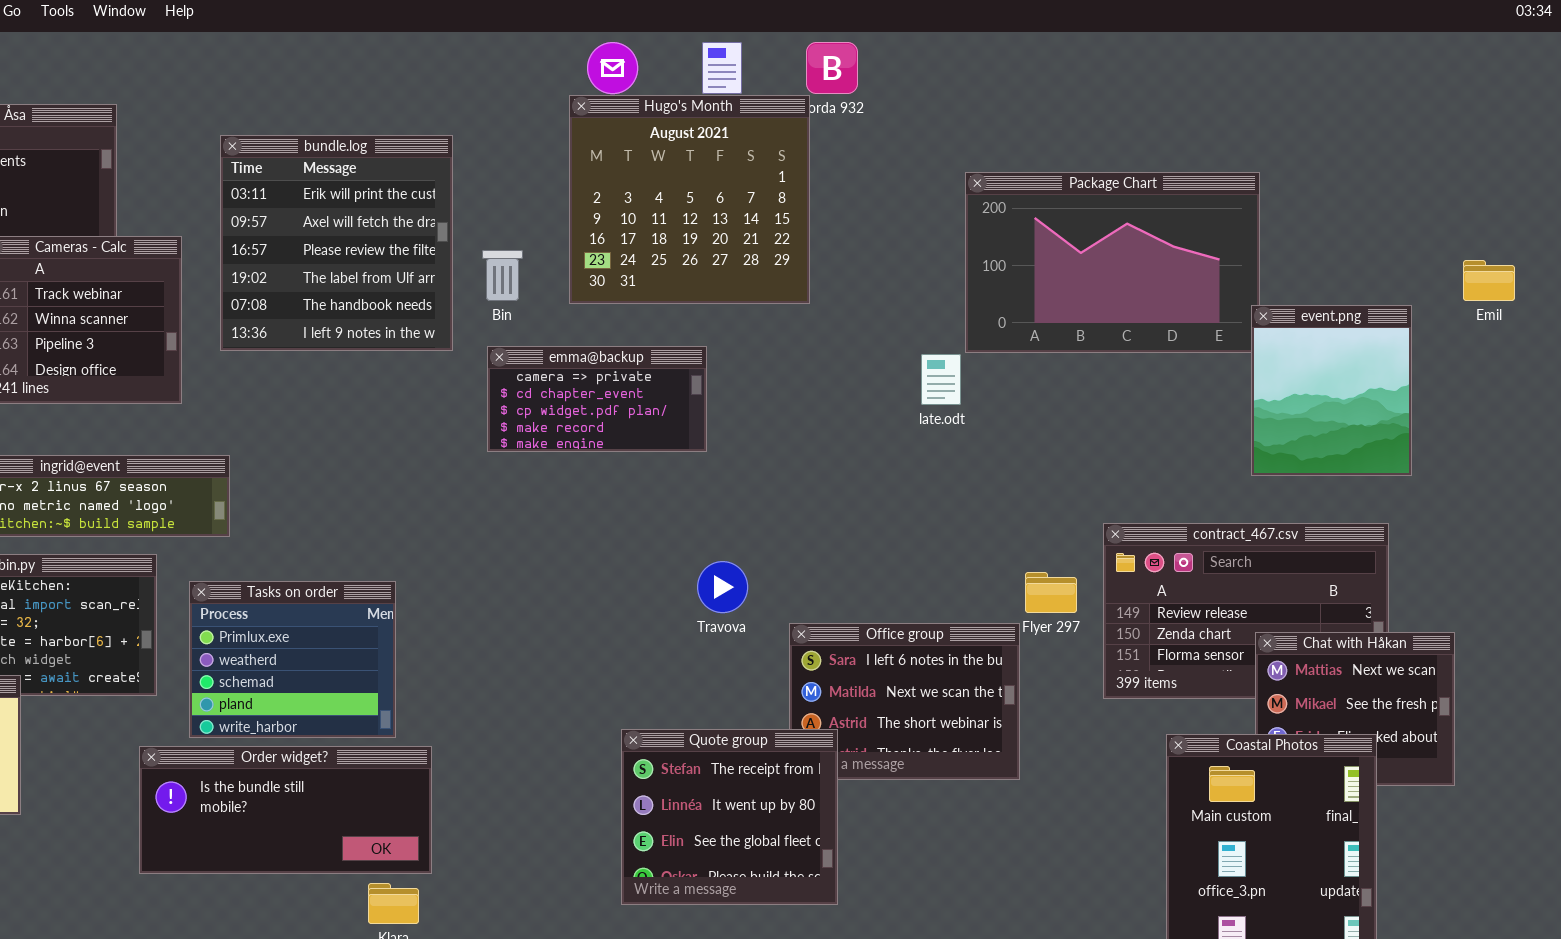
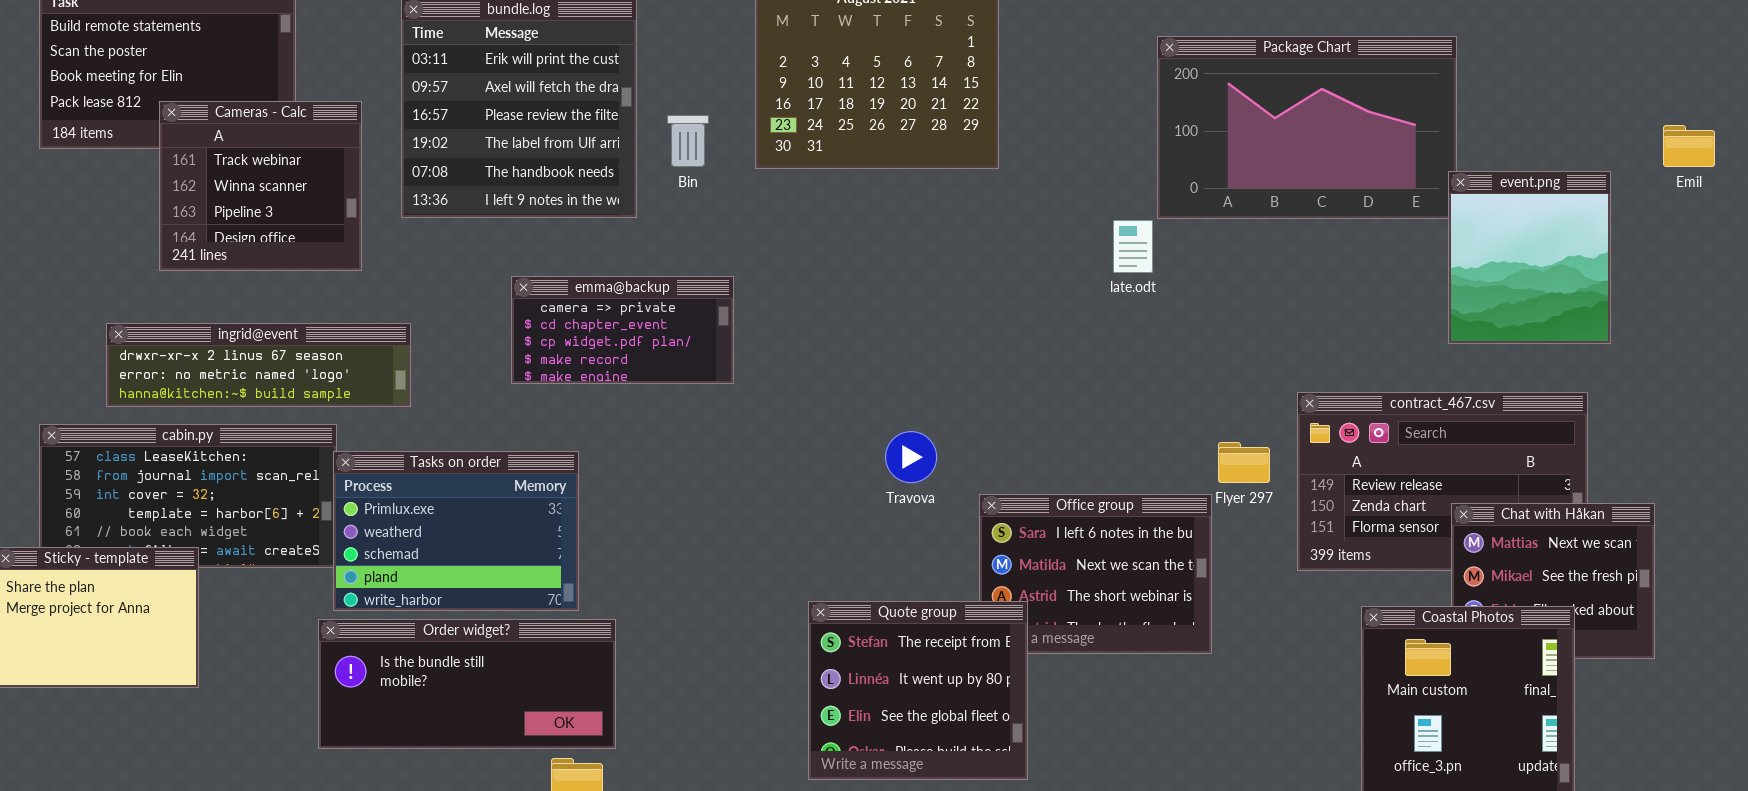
emma@backup: [487,346,707,452] -> [511,276,734,384], moved
Tasks on order: [189,581,396,738] -> [333,451,579,611], resized

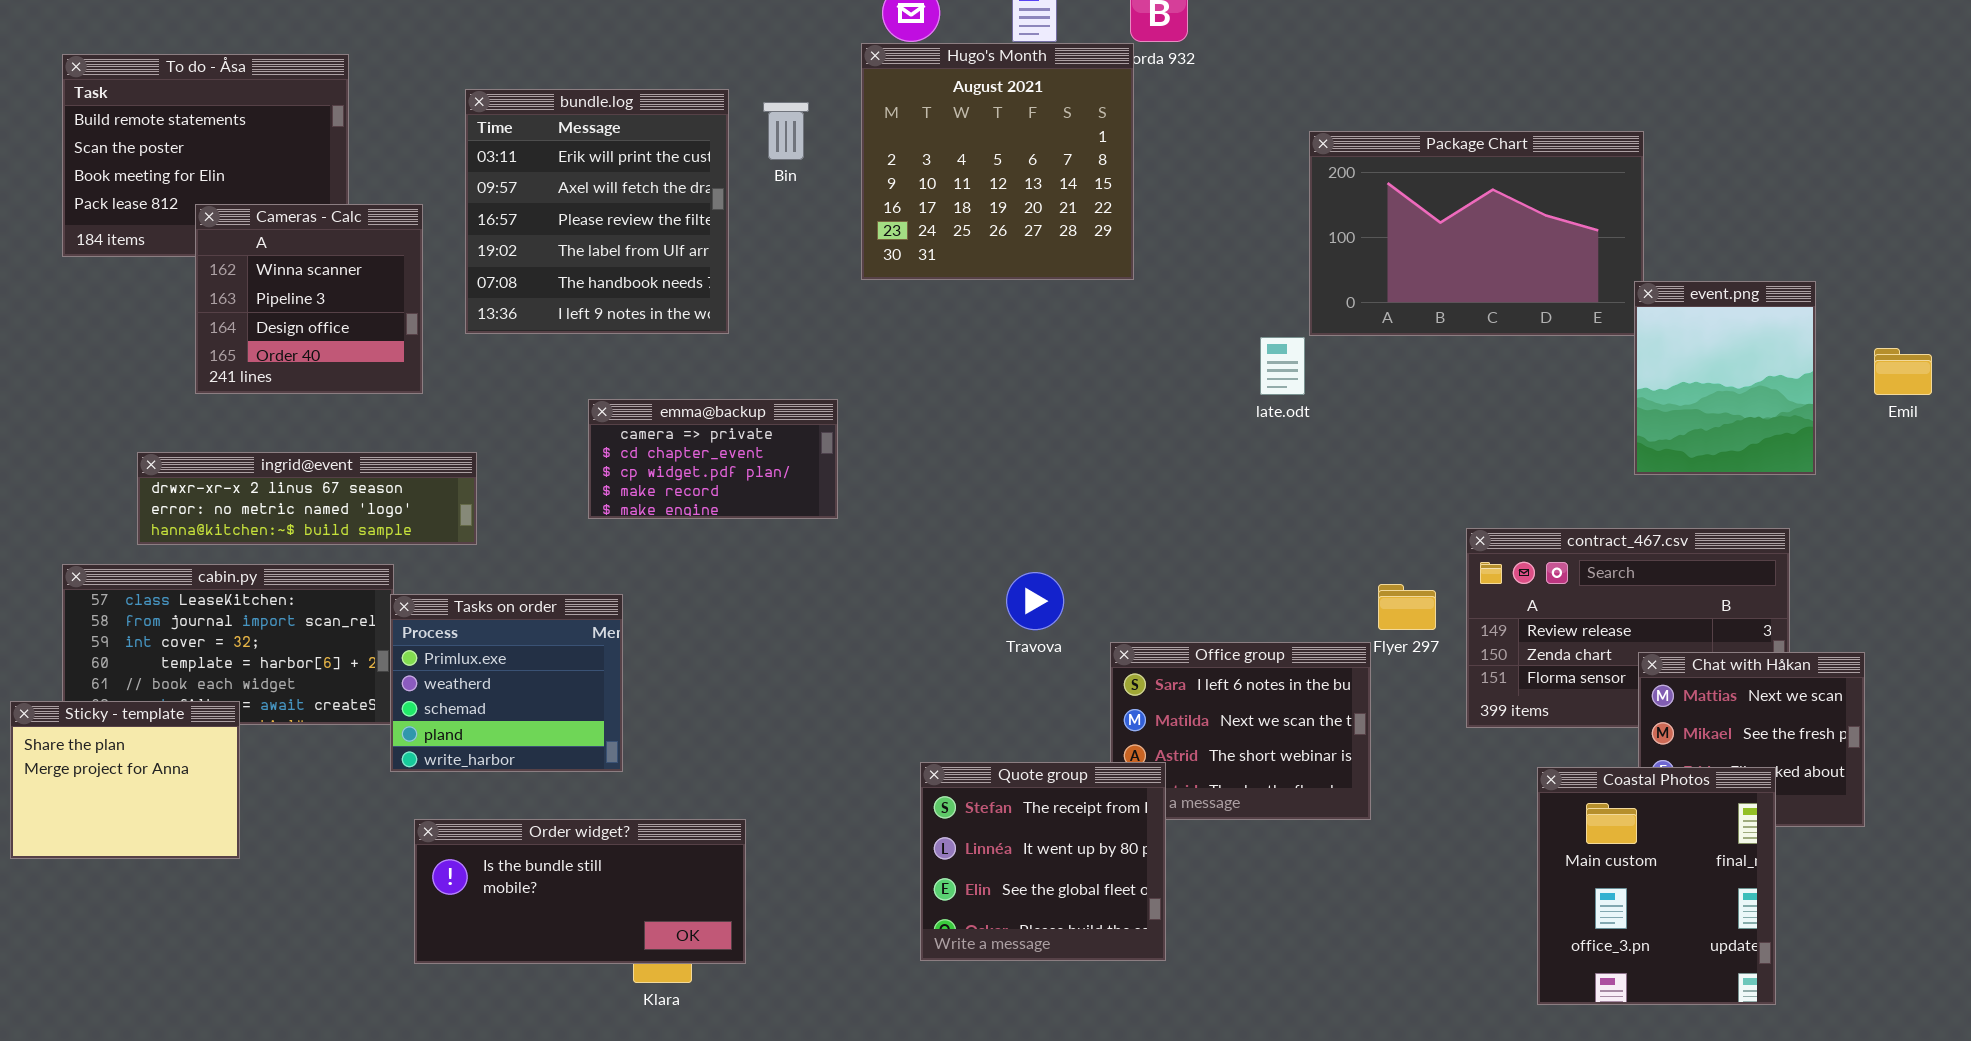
Cameras - Calc: [159,101,362,271] -> [195,204,423,394], scrolled down 1 row
Bin: [667,115,709,167] -> [763,102,809,160], moved
Emil: [1663,125,1715,167] -> [1874,348,1932,395], moved
Tasks on order: [333,451,579,611] -> [390,594,623,772], resized
Order widget?: [318,619,616,749] -> [414,819,746,964], moved

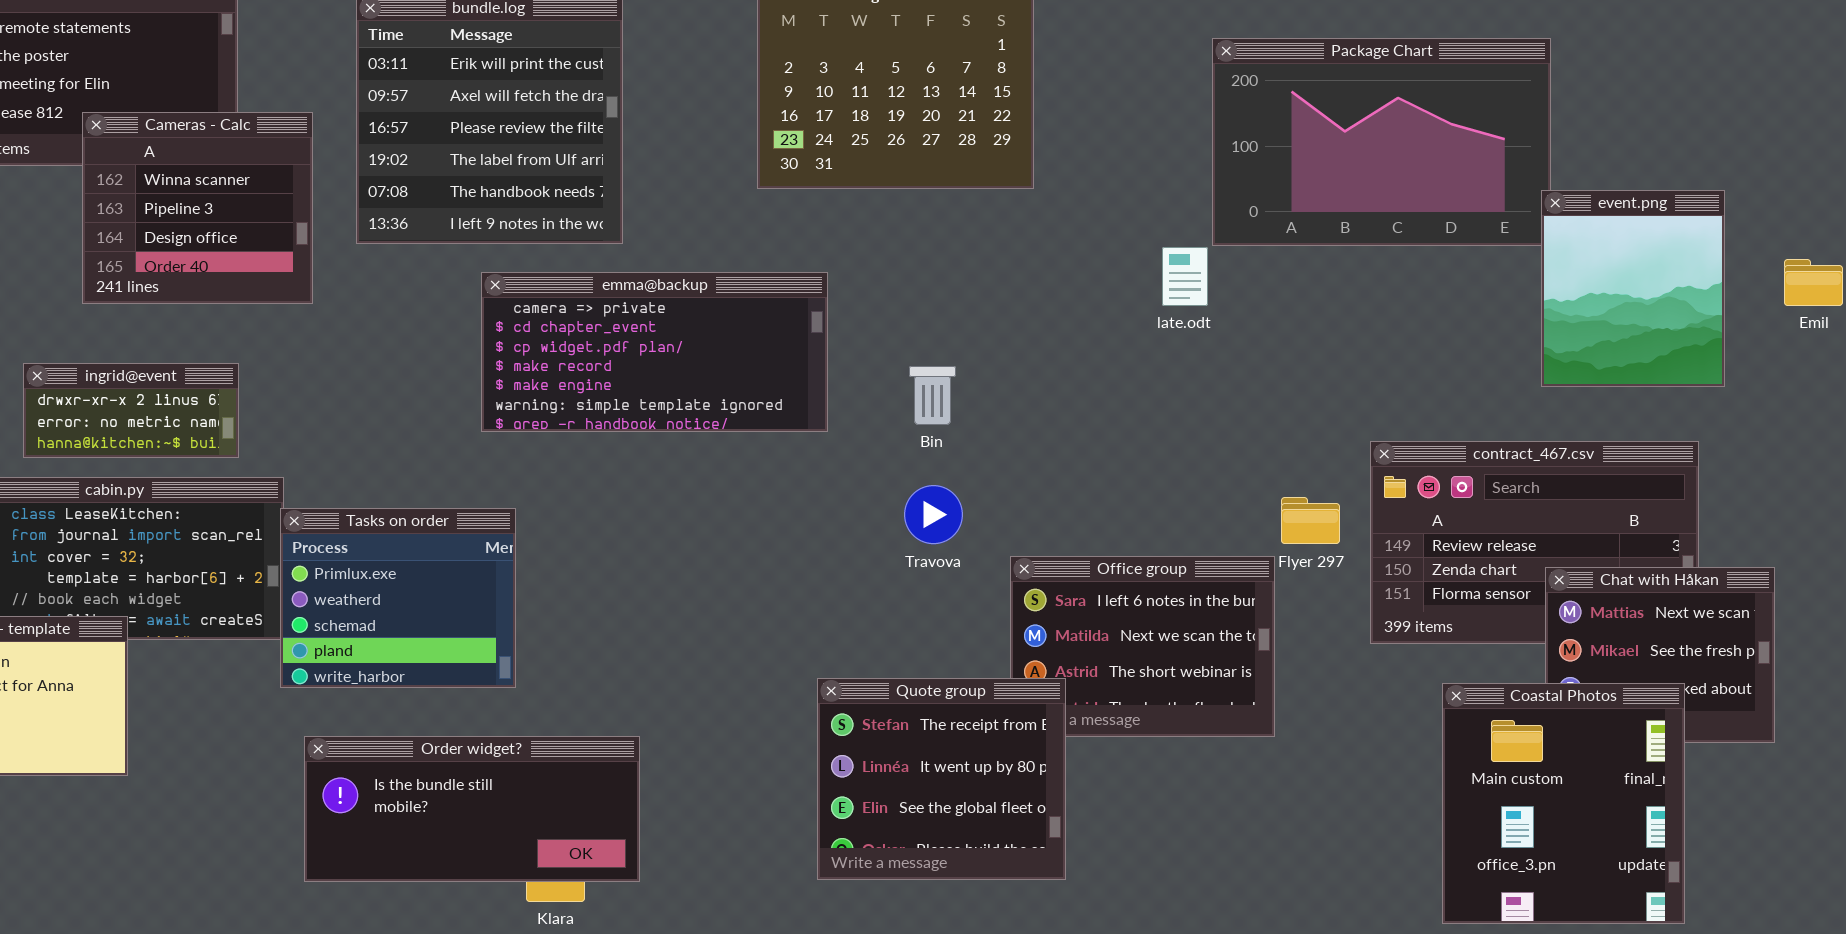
Bin: [763,102,809,160] -> [909,366,956,425], moved
emma@backup: [588,399,838,519] -> [481,272,828,432], resized
ingrid@event: [137,452,477,545] -> [23,363,239,458], resized

